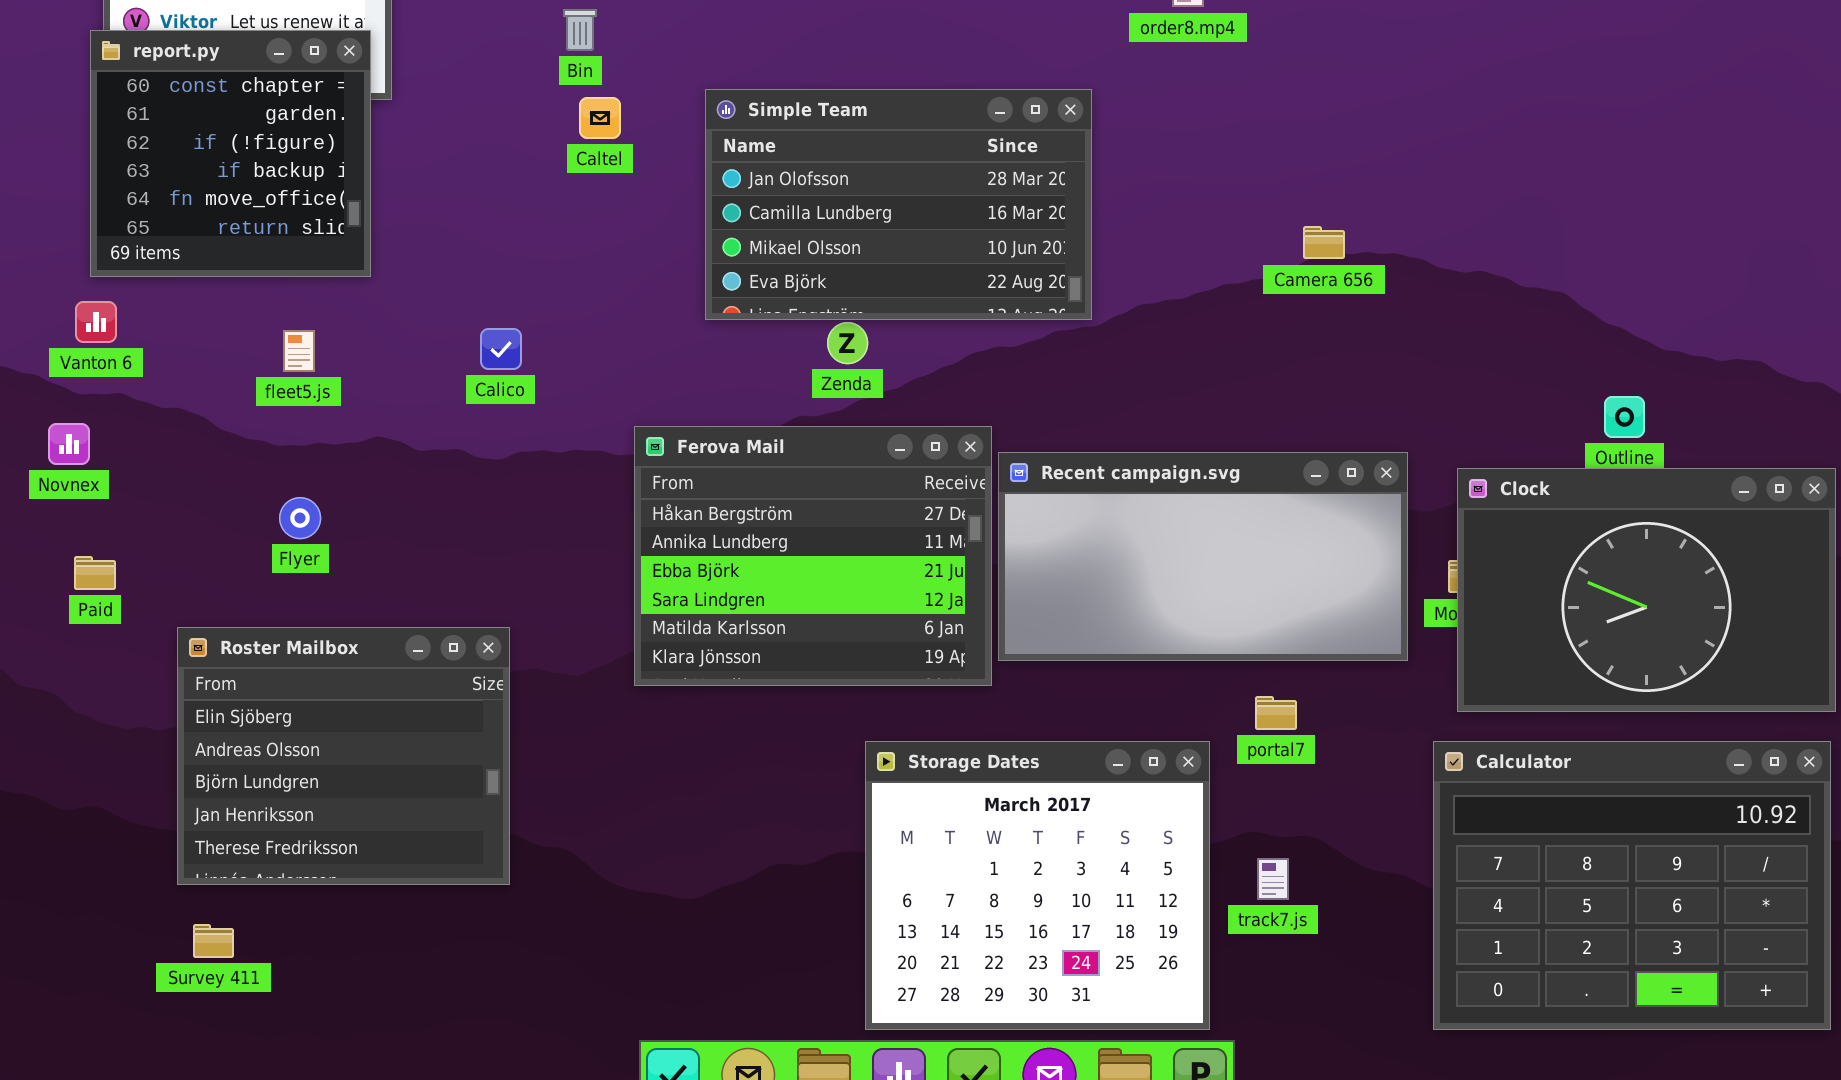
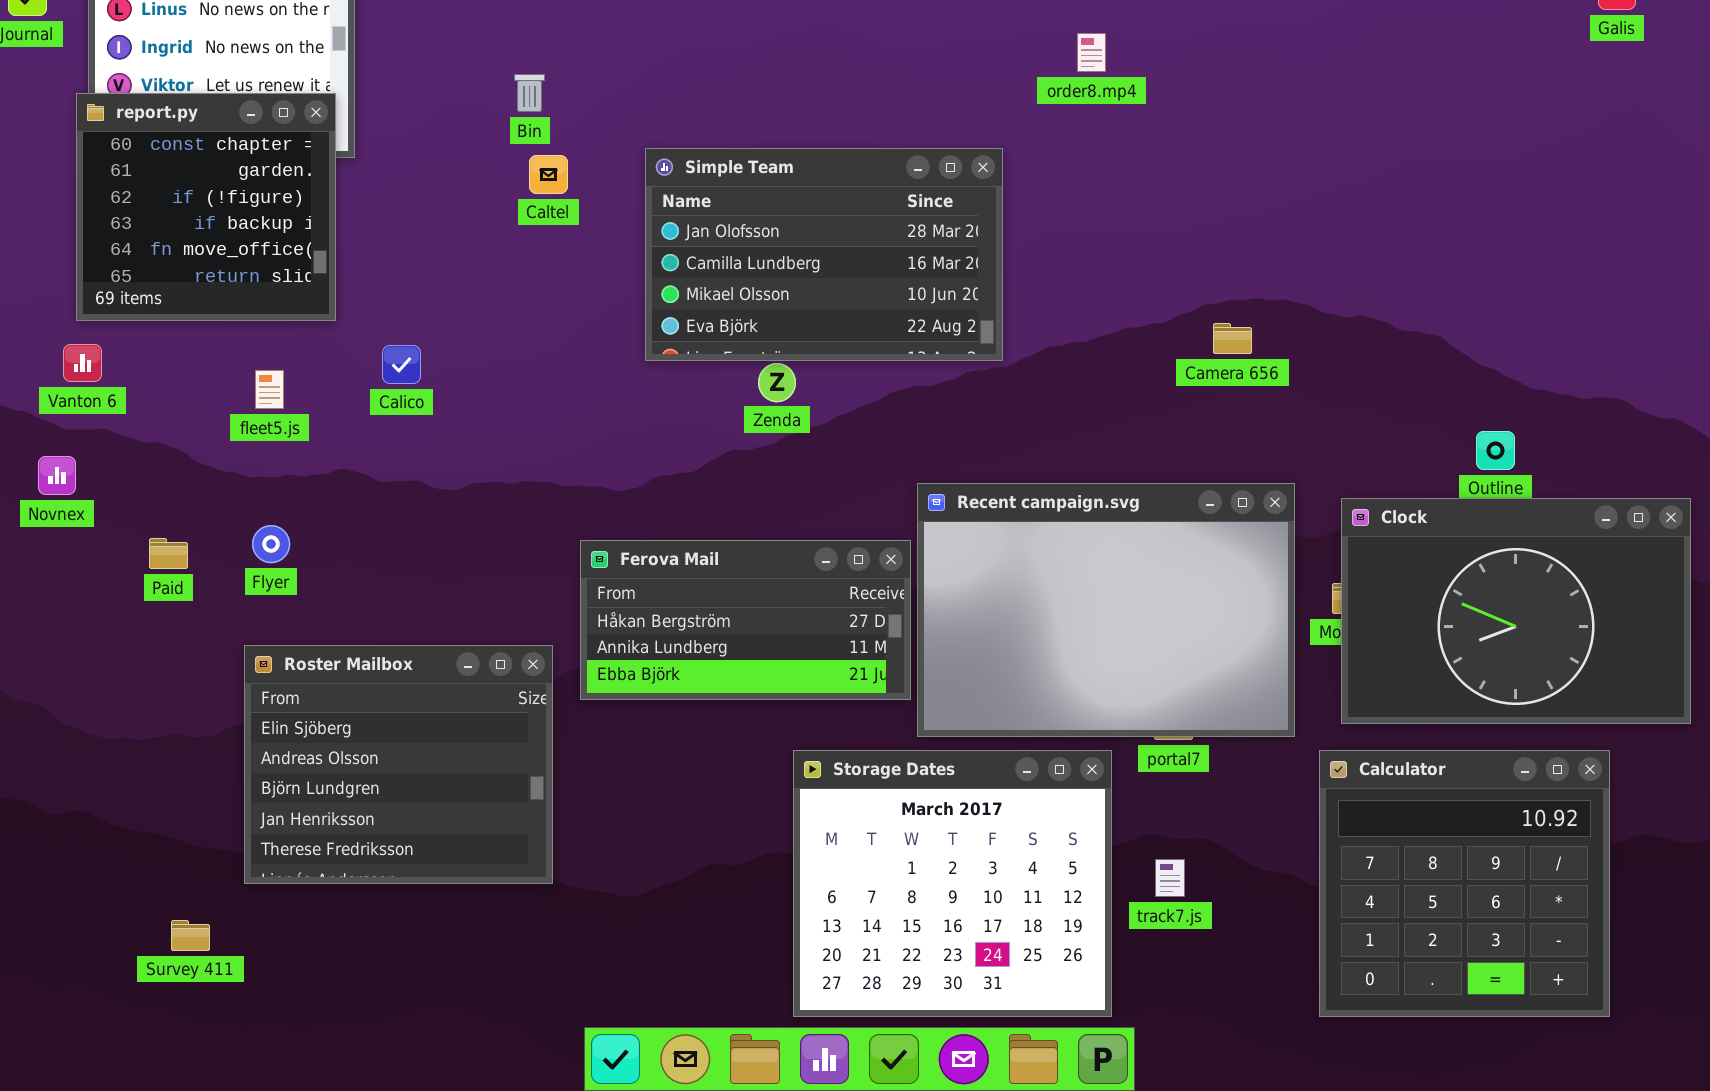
Camera 656: [1303,226,1345,259] -> [1213,323,1252,354], moved
Calico: [480,328,522,370] -> [382,345,421,384], moved
Ferova Mail: [634,426,992,686] -> [580,540,911,700], resized
Recent campaign.svg: [998,452,1408,661] -> [917,483,1295,737], resized
Paid: [74,556,116,590] -> [149,538,188,569], moved
Roster Mailbox: [177,627,510,885] -> [244,645,553,884], moved
Calculator: [1433,741,1831,1030] -> [1319,750,1610,1017], resized

